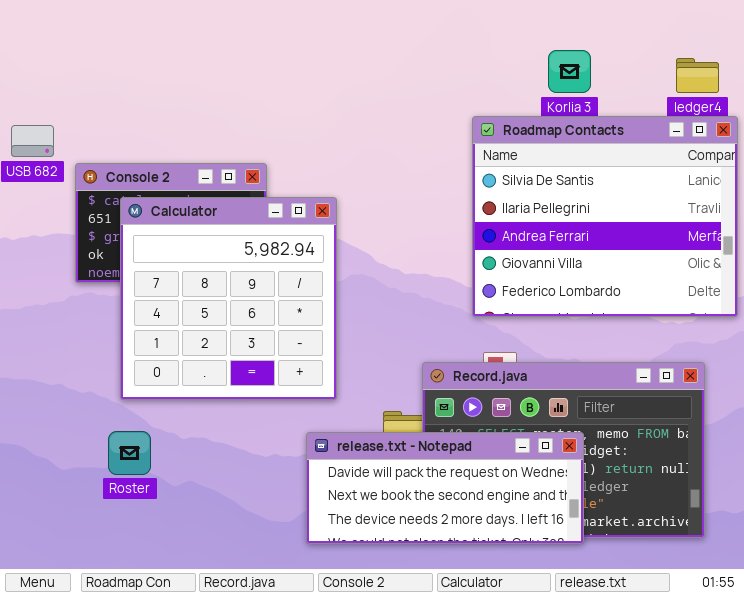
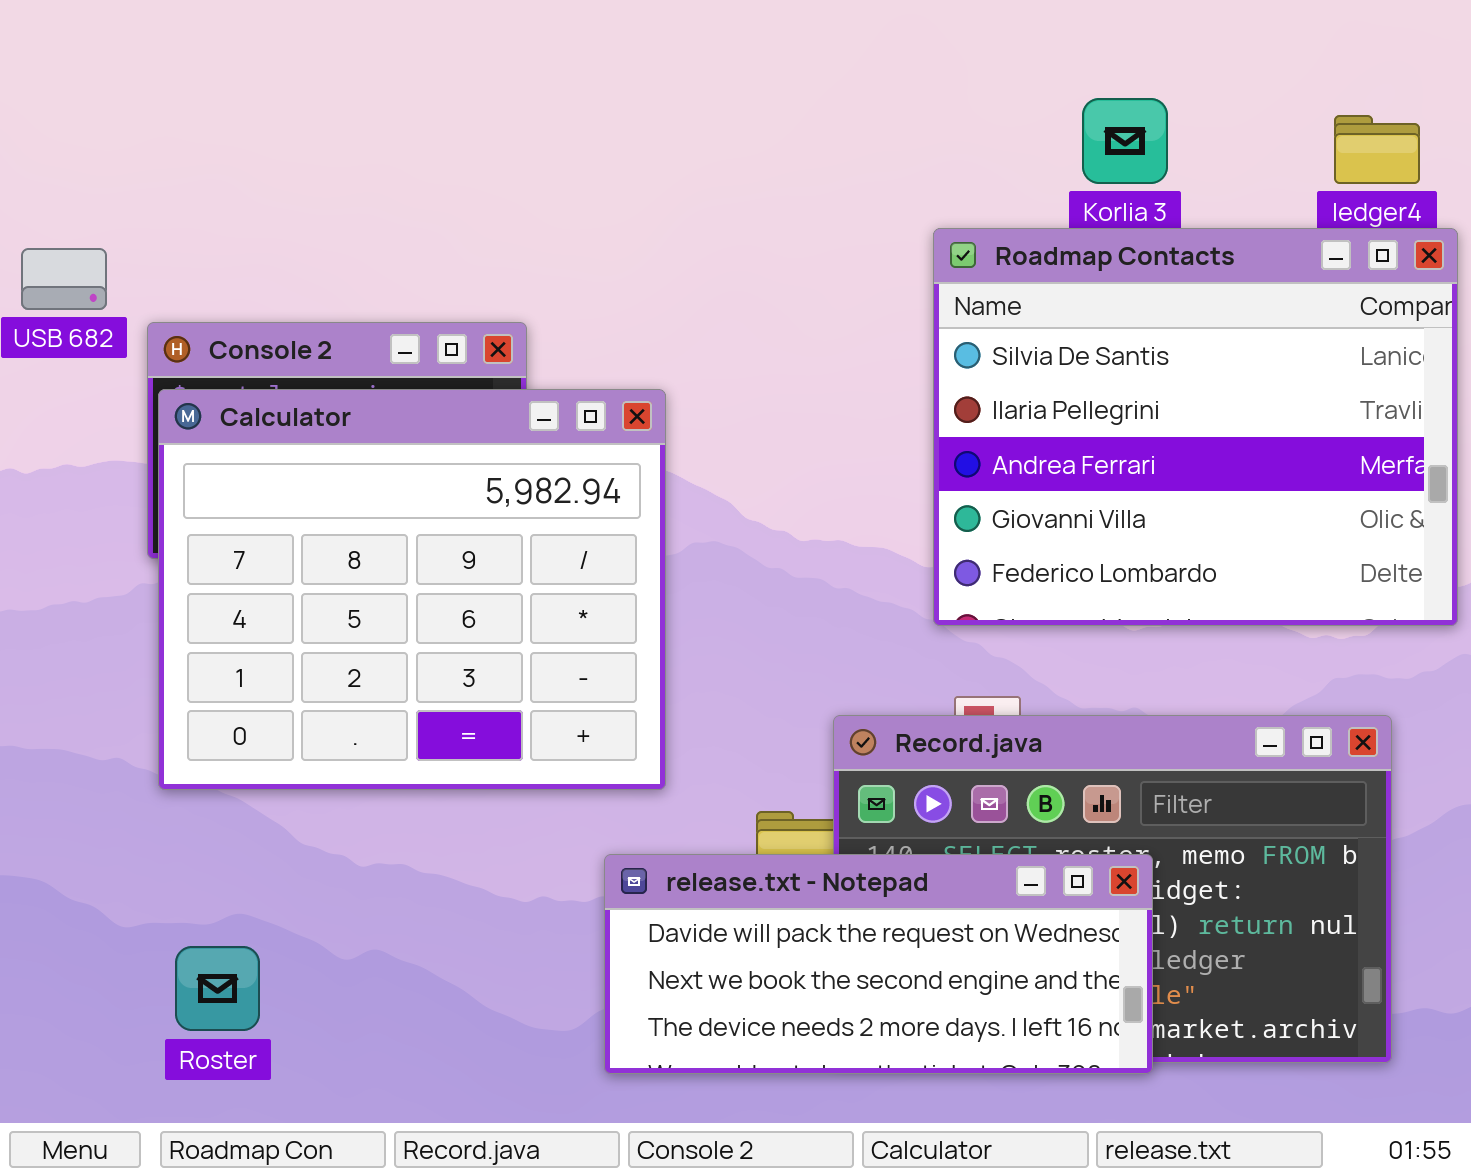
Calculator: [120,197,337,400] -> [158,389,666,790], resized
Roster: [108,431,151,475] -> [175,946,260,1031], moved

